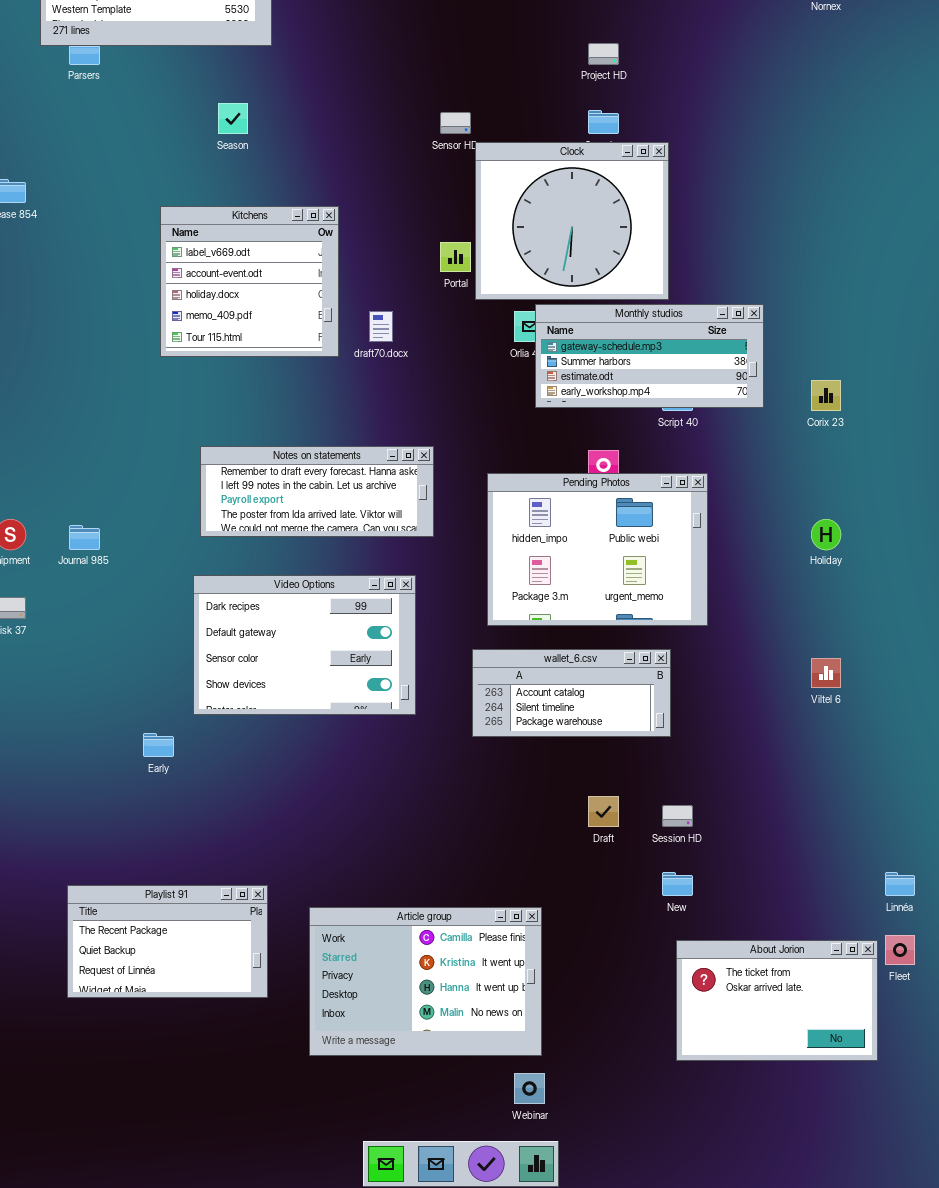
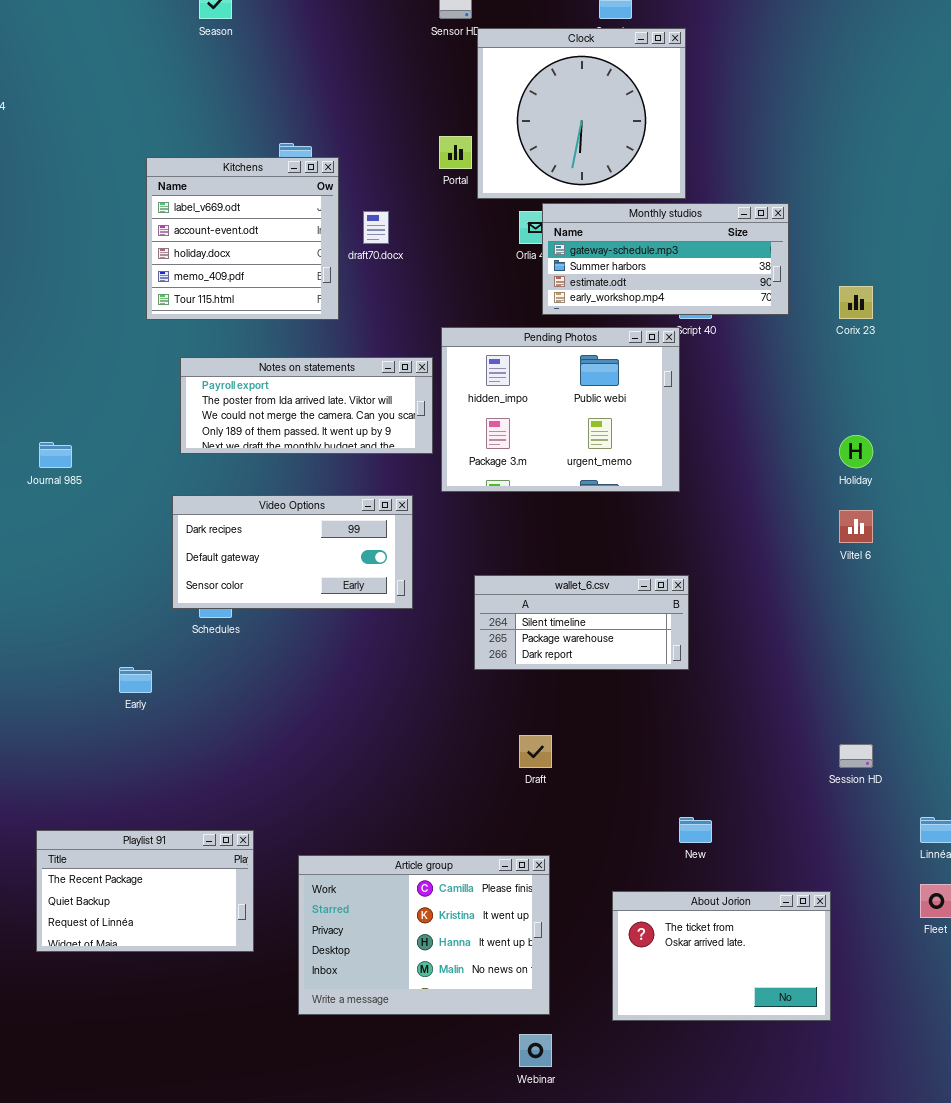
Kitchens: [160,206,339,357] -> [146,157,339,320], moved
Notes on statements: [200,446,434,537] -> [180,357,433,454], scrolled down 2 rows
Pending Photos: [487,473,708,626] -> [441,327,680,492], moved
Video Options: [193,575,416,715] -> [172,495,413,609], resized
wallet_6.csv: [472,649,671,737] -> [474,575,689,670], scrolled down 1 row
Viltel 6: [811,658,841,688] -> [839,510,873,543], moved
Draft: [588,796,619,827] -> [519,735,552,768], moved
Session HD: [662,805,693,827] -> [839,744,873,768], moved
About Jorion: [676,940,878,1061] -> [612,891,831,1021], moved

